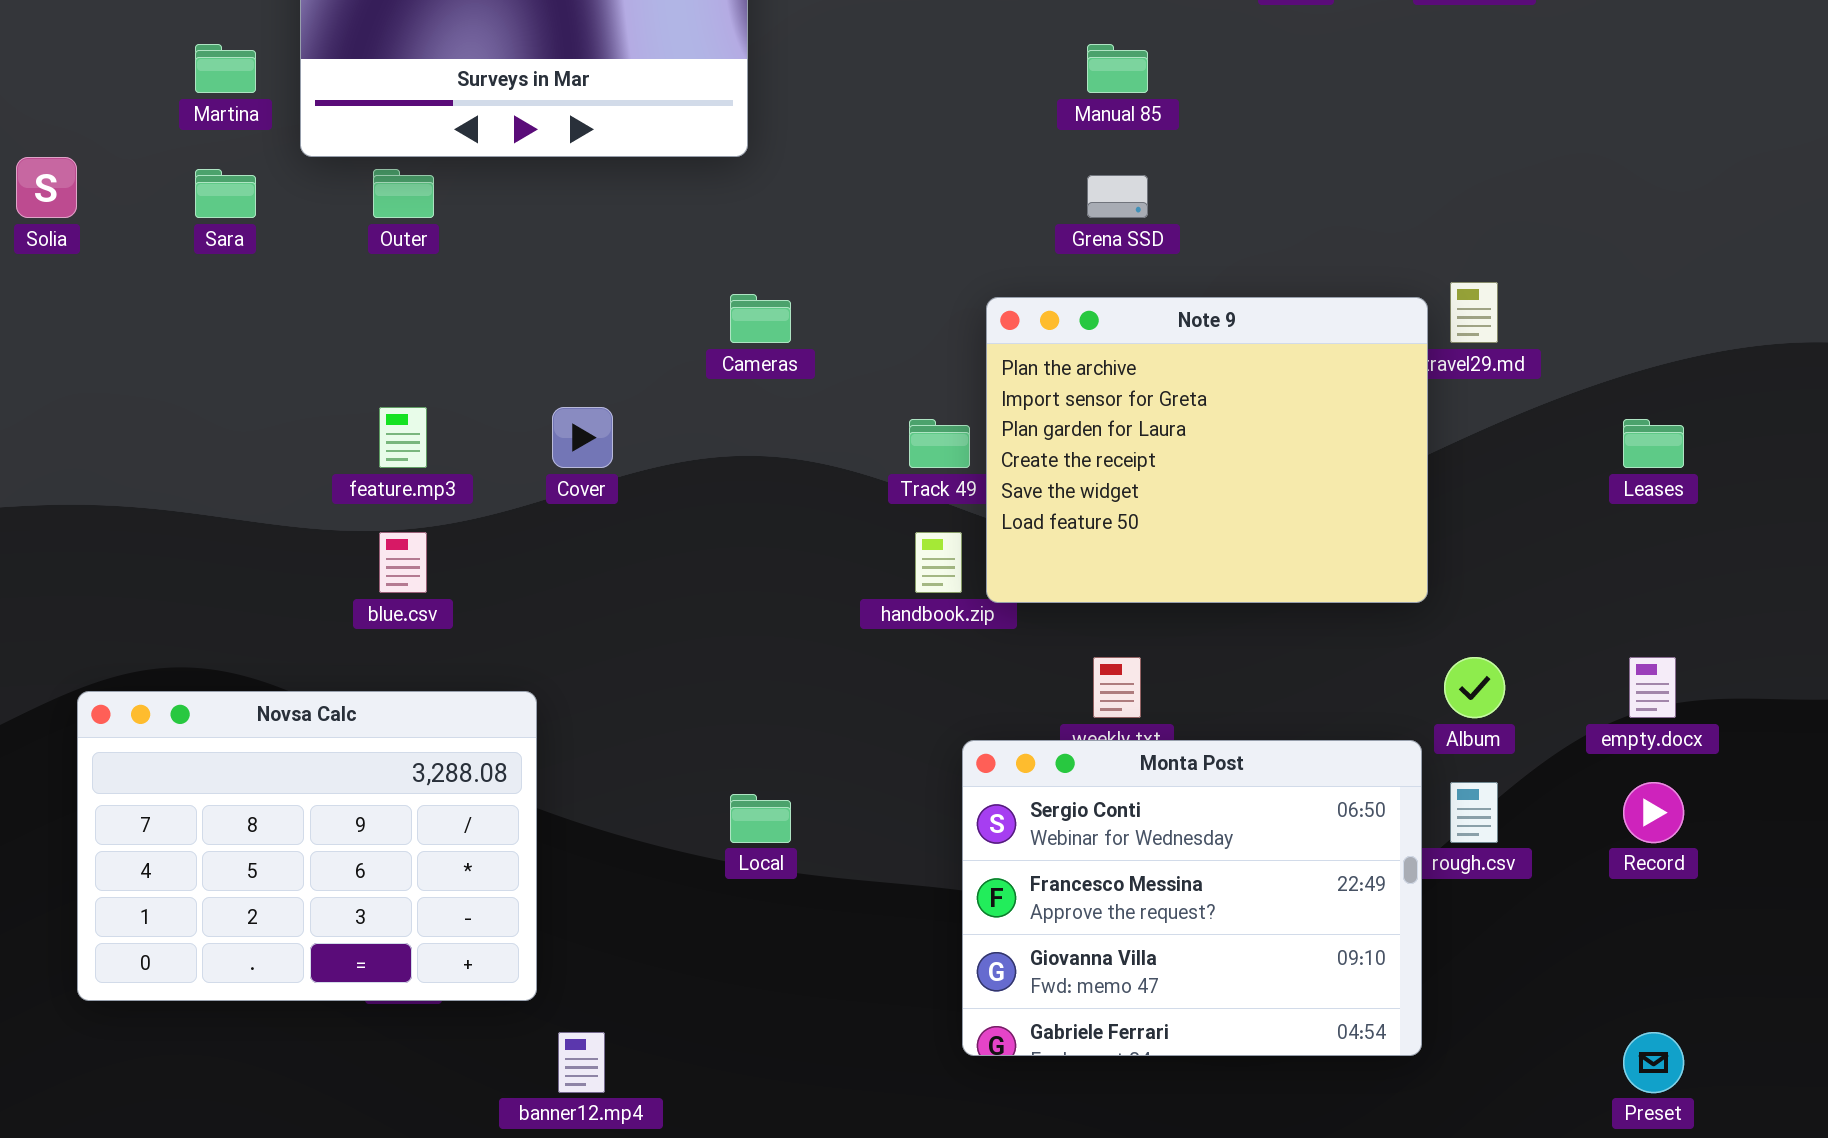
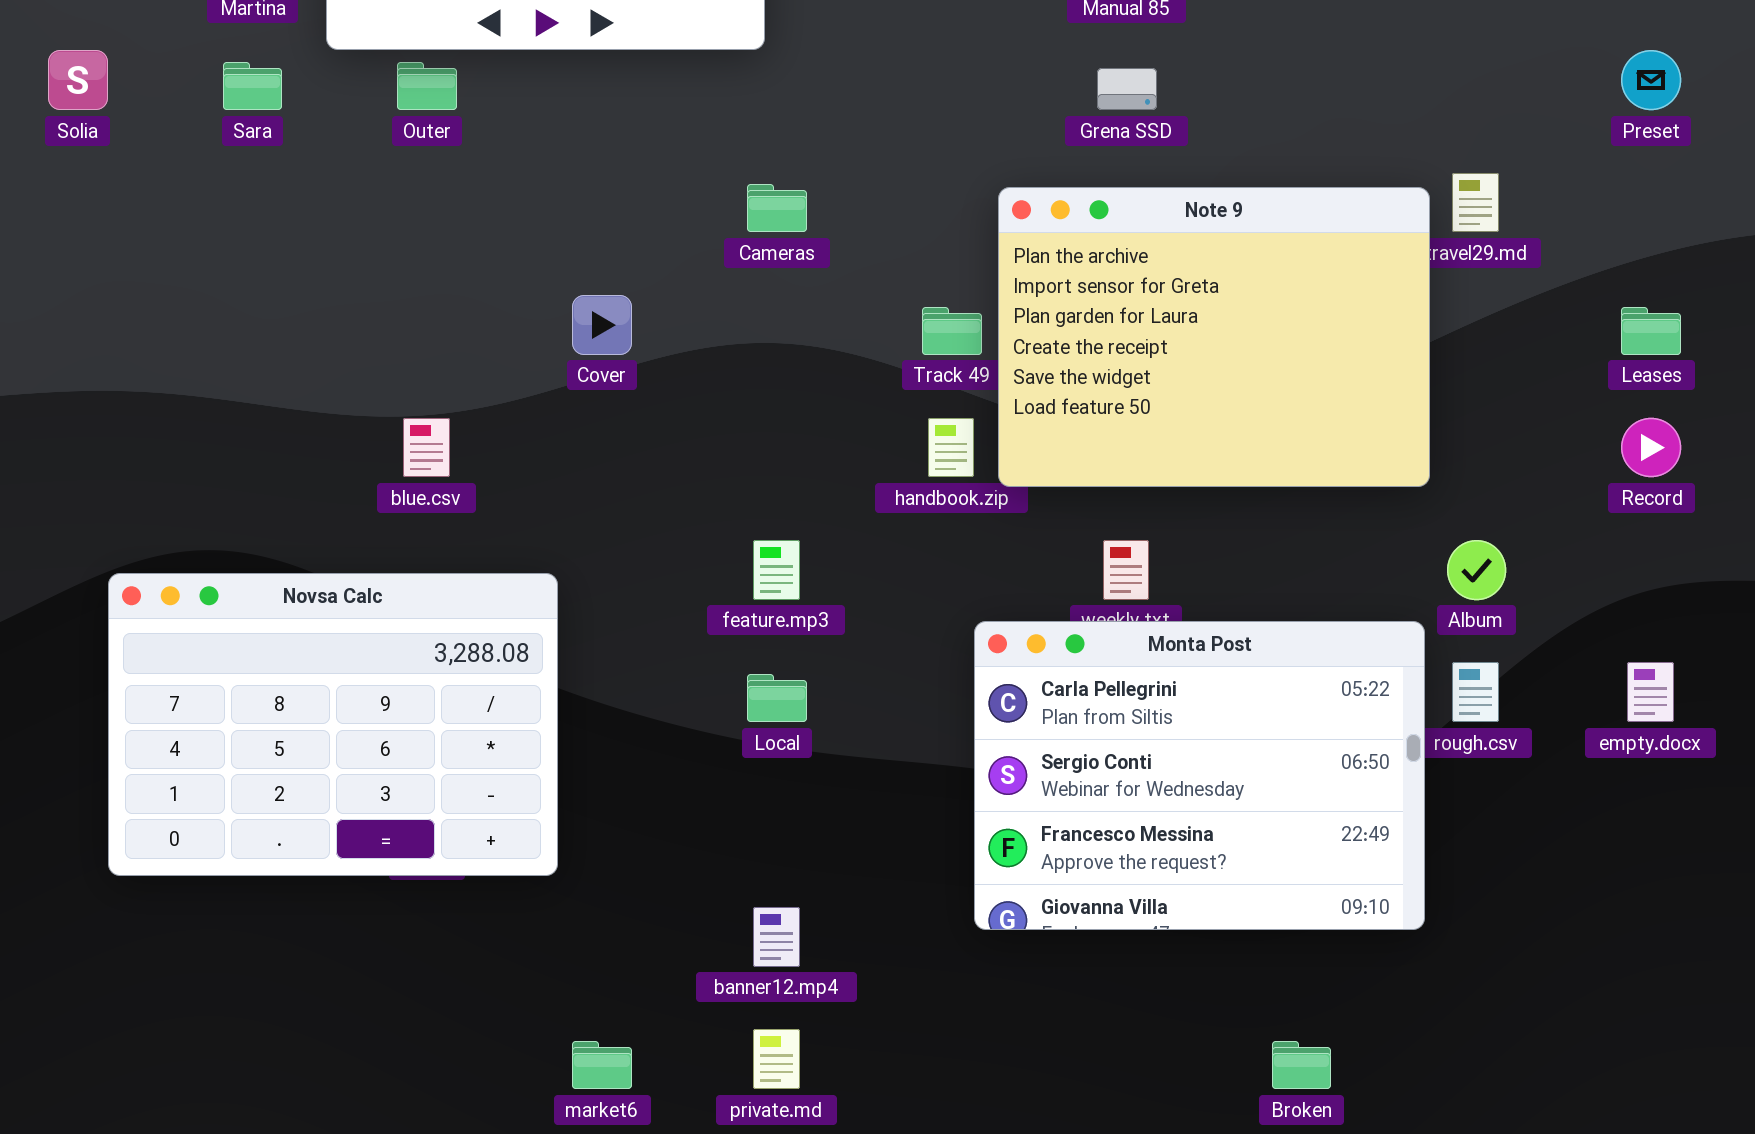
feature.mp3: [379,407,427,468] -> [753,540,800,600], moved
empty.docx: [1629,657,1676,718] -> [1627,662,1674,722], moved
Monta Post: [962,740,1422,1056] -> [974,621,1425,930], scrolled up 1 row
Record: [1623,782,1684,843] -> [1621,418,1681,477], moved
banner12.mp4: [558,1032,605,1093] -> [753,907,800,967], moved
Preset: [1623,1032,1684,1093] -> [1621,50,1681,110], moved

